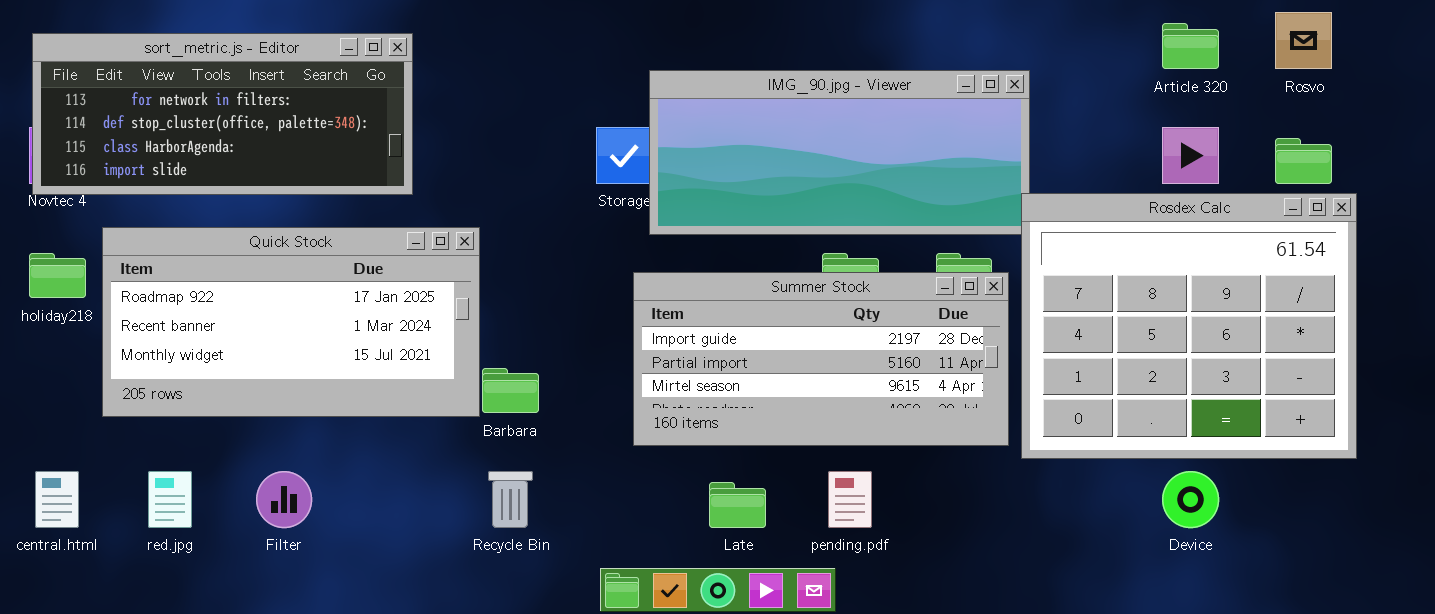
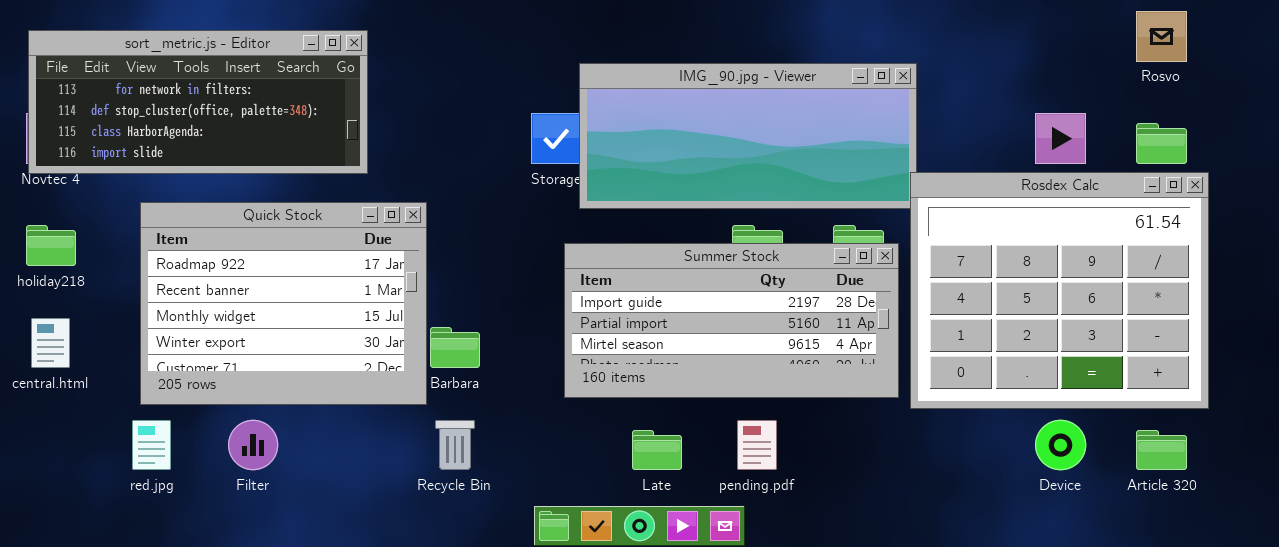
Article 320: [1162,23,1219,69] -> [1136,430,1187,470], moved
Quick Stock: [102,227,480,417] -> [140,202,427,405], resized
central.html: [35,471,79,528] -> [31,318,70,368], moved

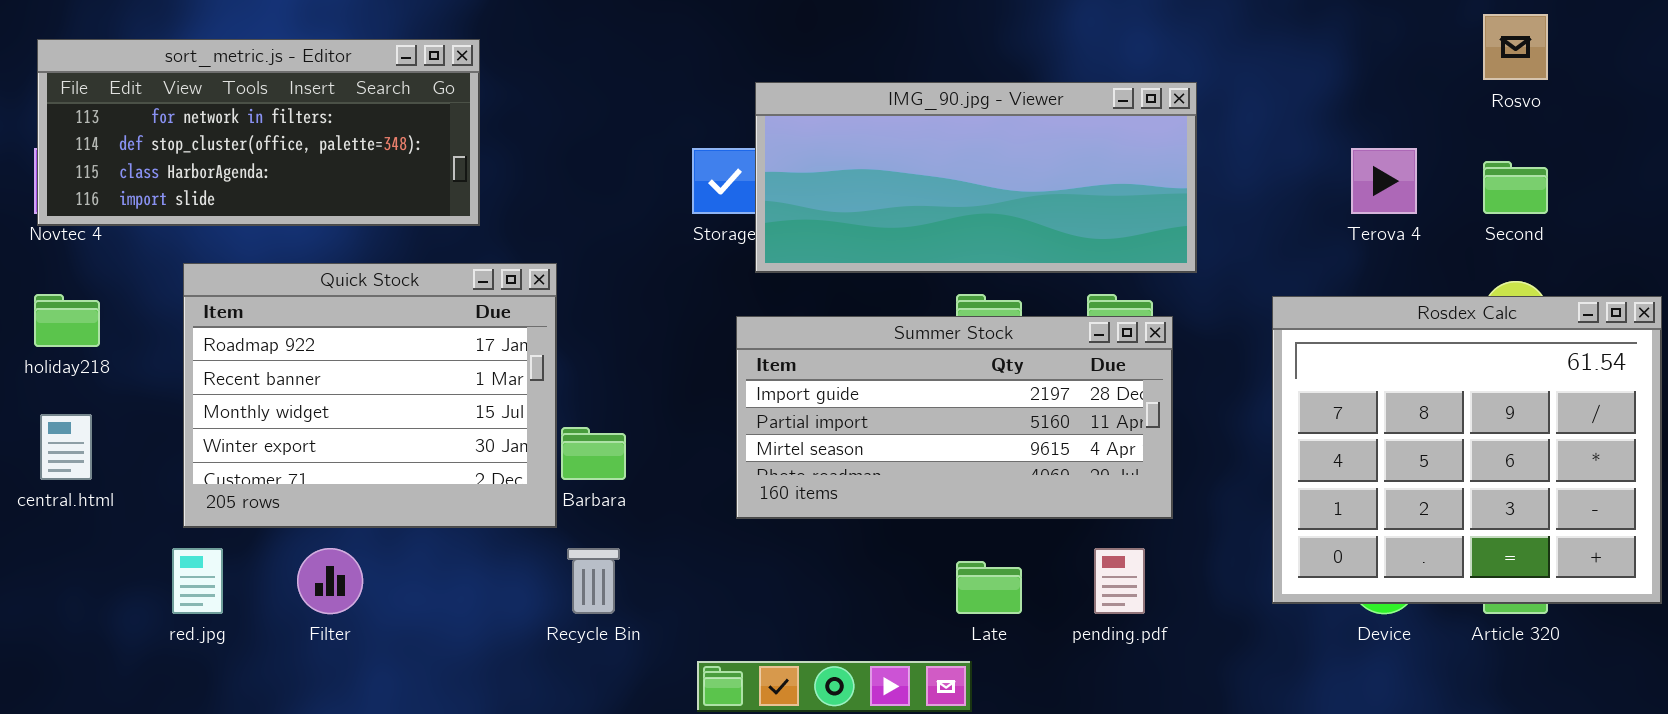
Rosdex Calc: [910,172,1209,409] -> [1272,296,1662,604], moved
pending.pdf: [737,420,777,470] -> [1094,548,1145,614], moved
Late: [632,430,682,470] -> [956,561,1022,614], moved

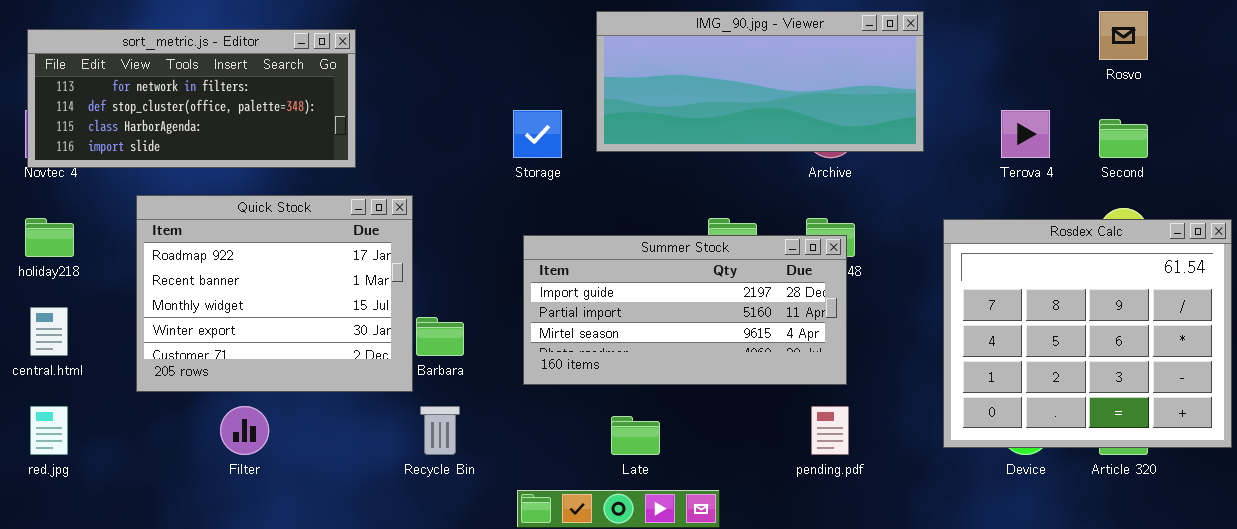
IMG_90.jpg - Viewer: [755,82,1197,273] -> [596,11,924,152], moved
Summer Stock: [736,316,1173,519] -> [523,235,847,385], moved
red.jpg: [172,548,223,614] -> [30,406,68,455], moved
Late: [956,561,1022,614] -> [611,416,660,455], moved

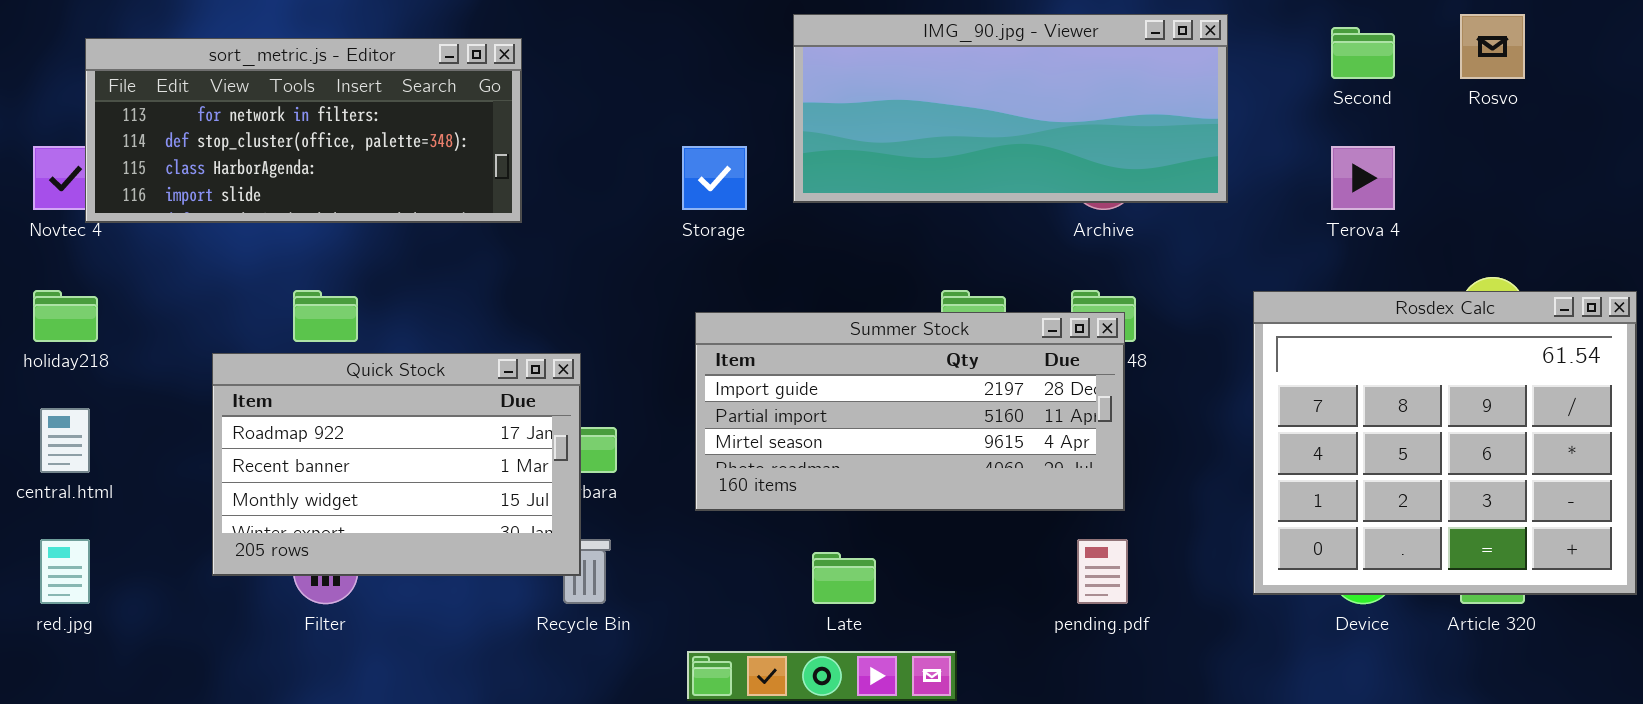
sort_metric.js - Editor: [27,29,356,168] -> [85,38,522,223], moved
Second: [1099,119,1148,158] -> [1331,27,1395,79], moved
Quick Stock: [136,195,413,392] -> [212,353,581,576], moved, resized

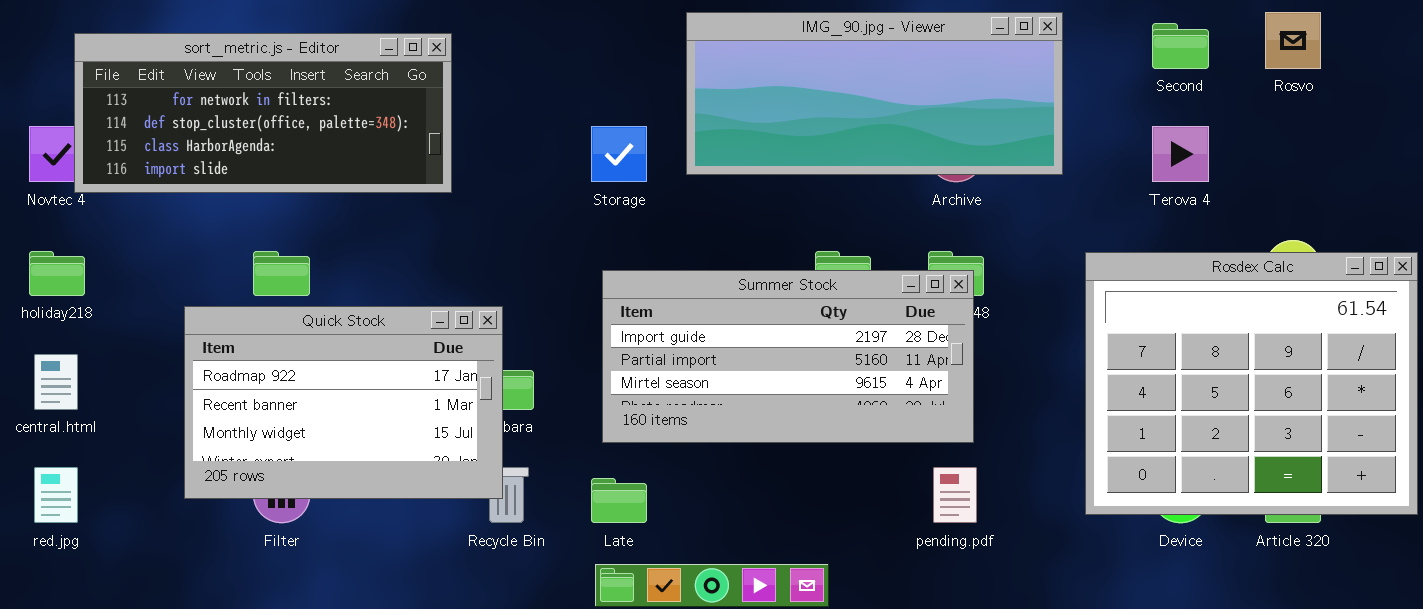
Late: [812,552,876,604] -> [591,478,647,523], moved

